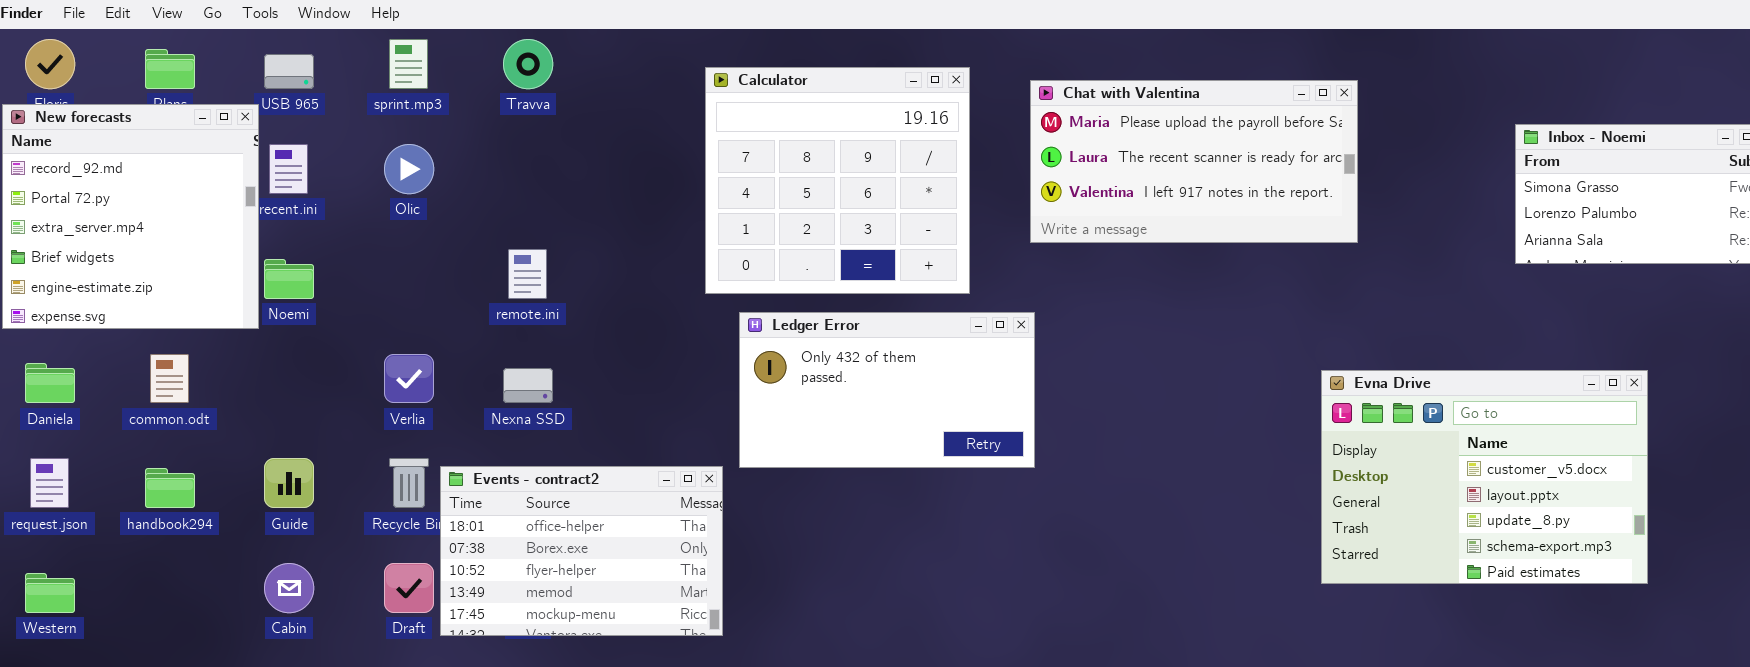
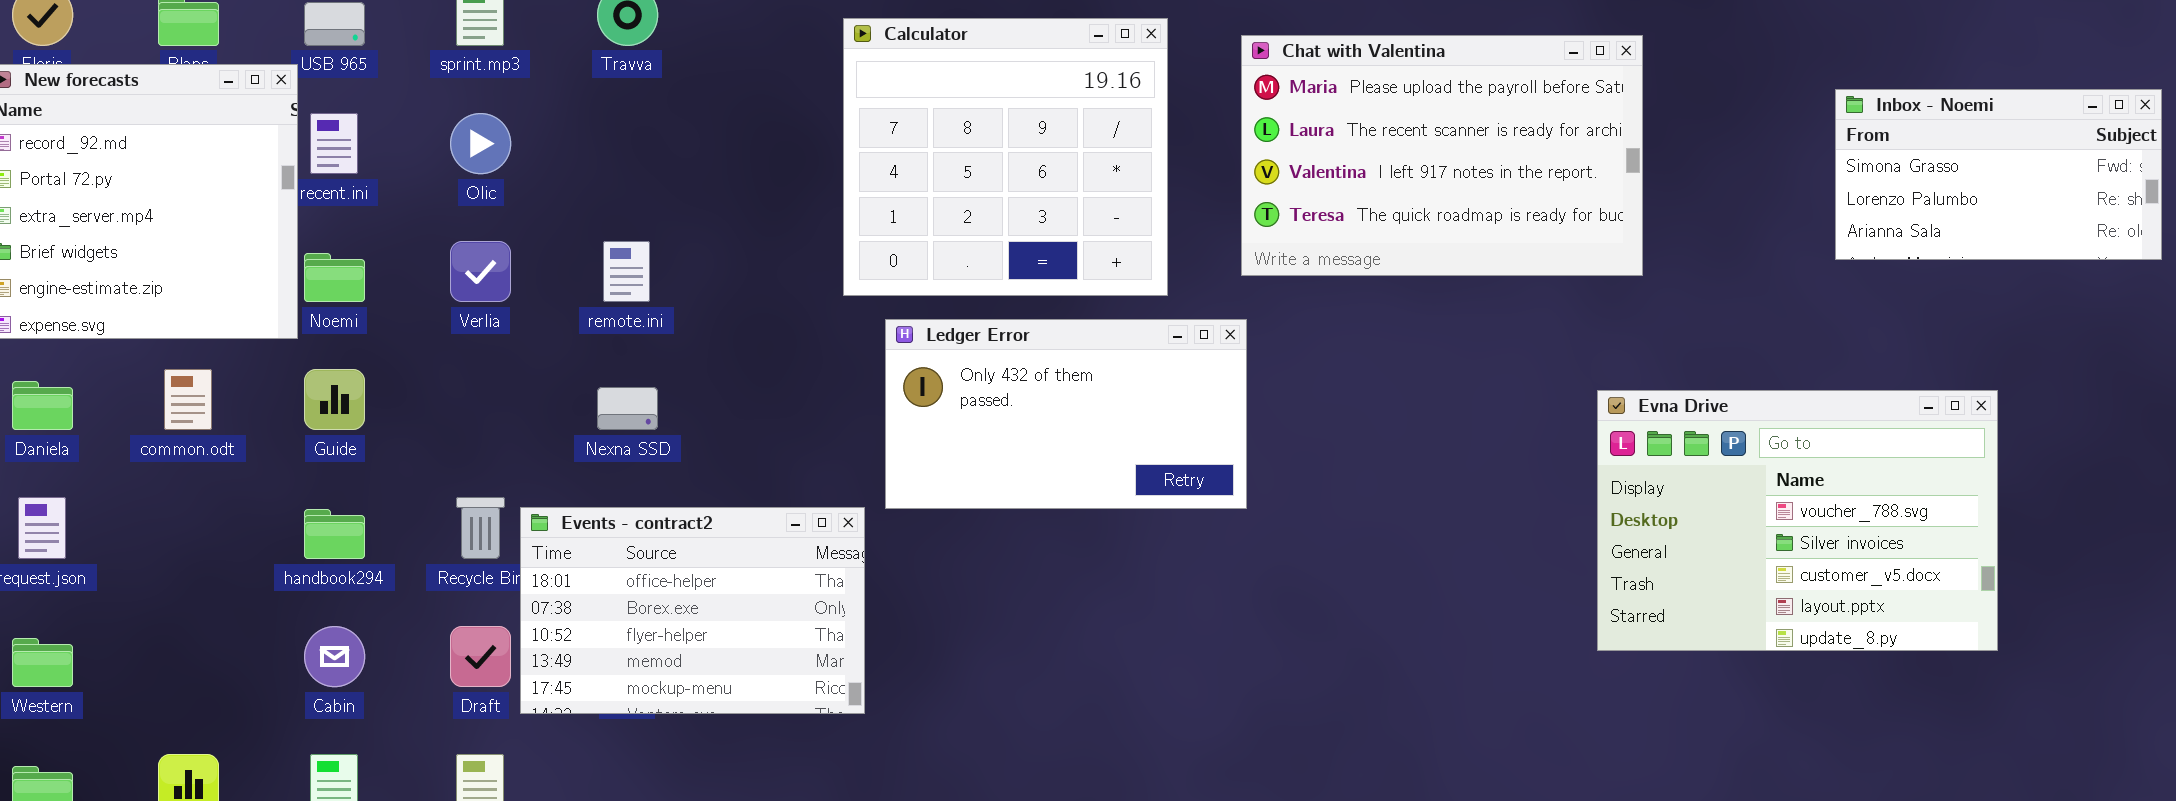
Chat with Valentina: [1030,80,1358,243] -> [1241,35,1643,276], resized
Verlia: [384,354,434,403] -> [450,241,511,302], moved
Evna Drive: [1321,370,1648,584] -> [1597,390,1998,651], scrolled up 2 rows
Guide: [264,458,314,508] -> [304,369,365,430], moved
handbook294: [145,468,195,508] -> [304,509,365,559], moved

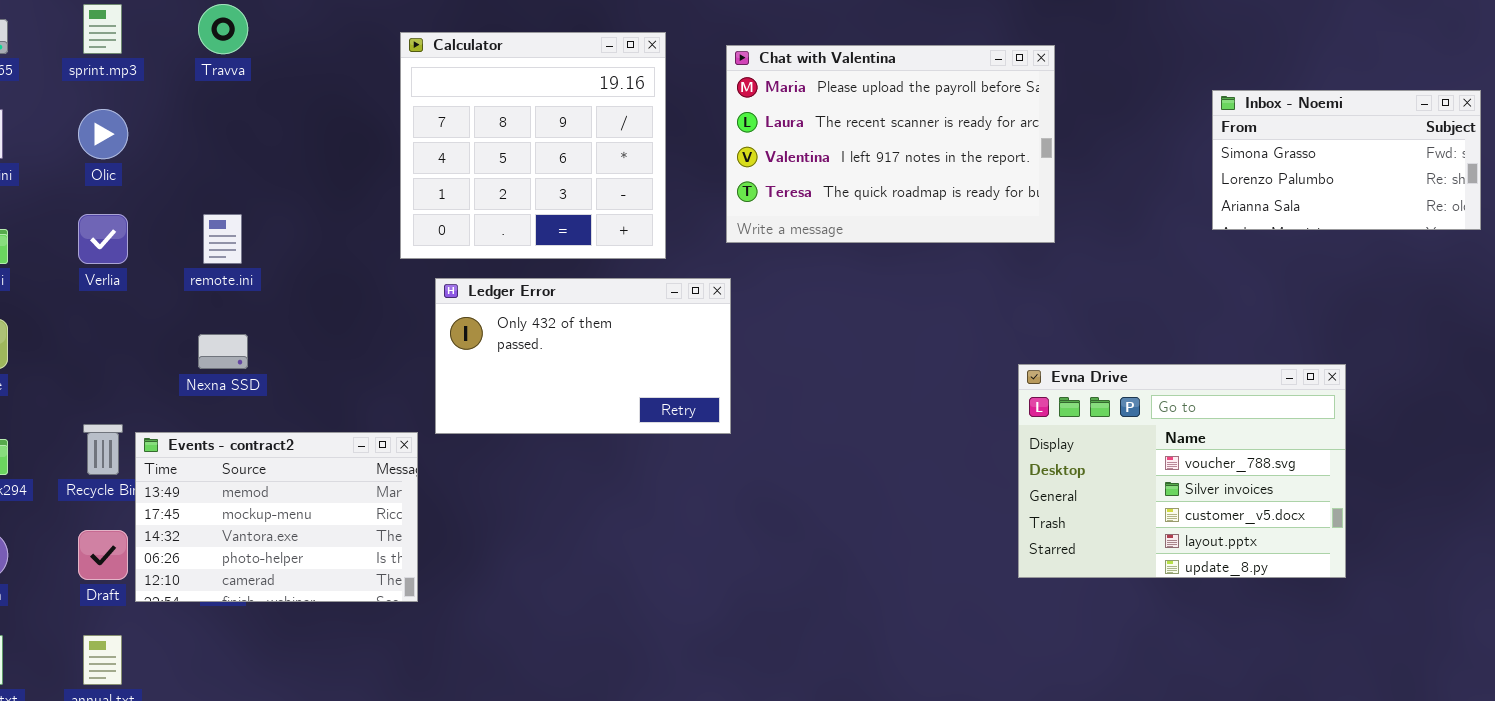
Evna Drive: [1597,390,1998,651] -> [1018,364,1346,578], moved
Events - contract2: [520,507,865,714] -> [135,432,418,602], scrolled down 3 rows

